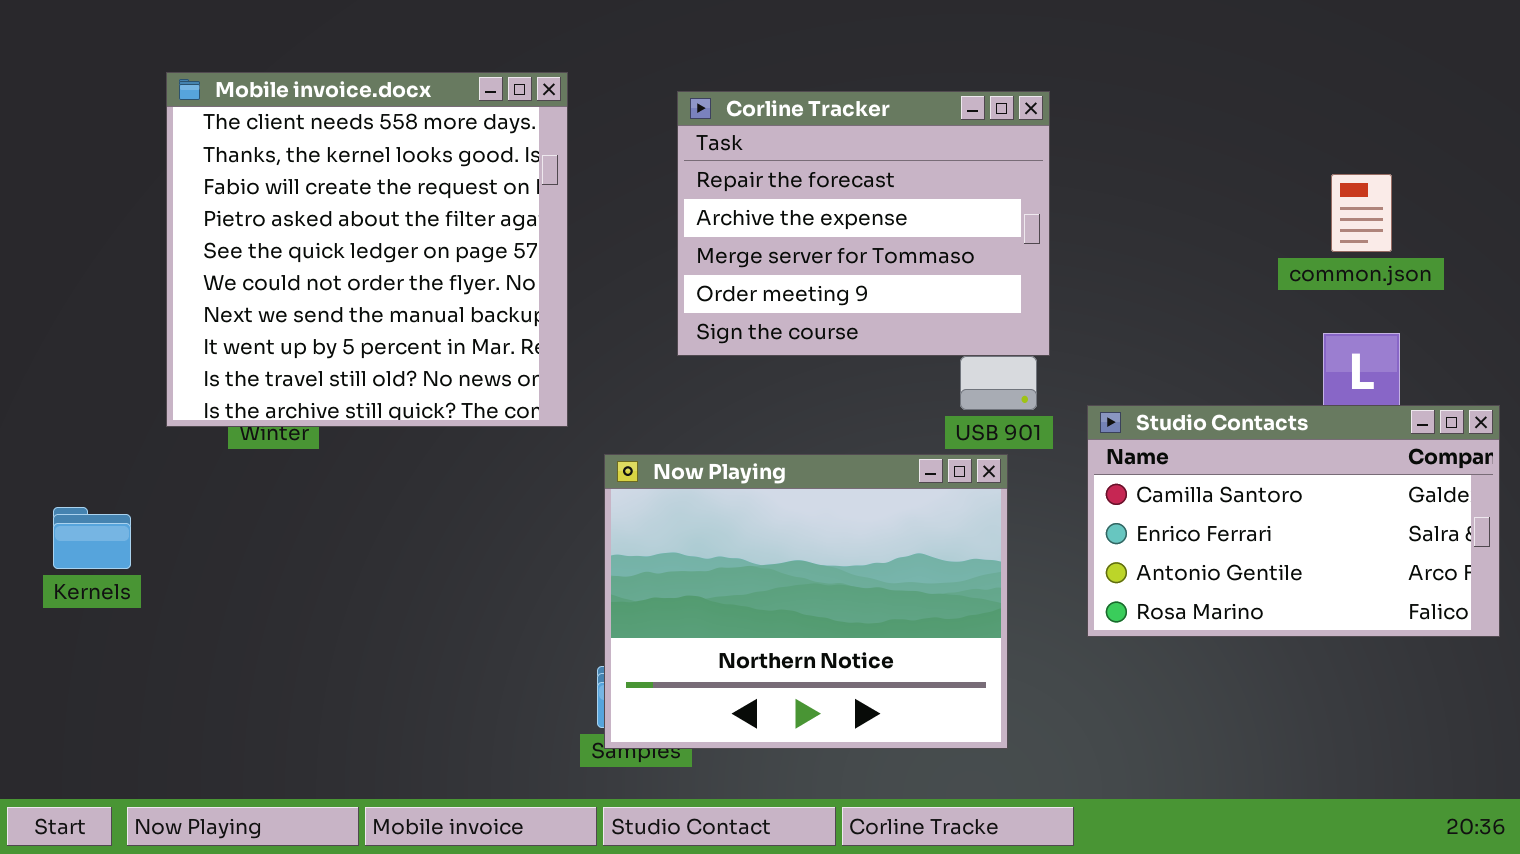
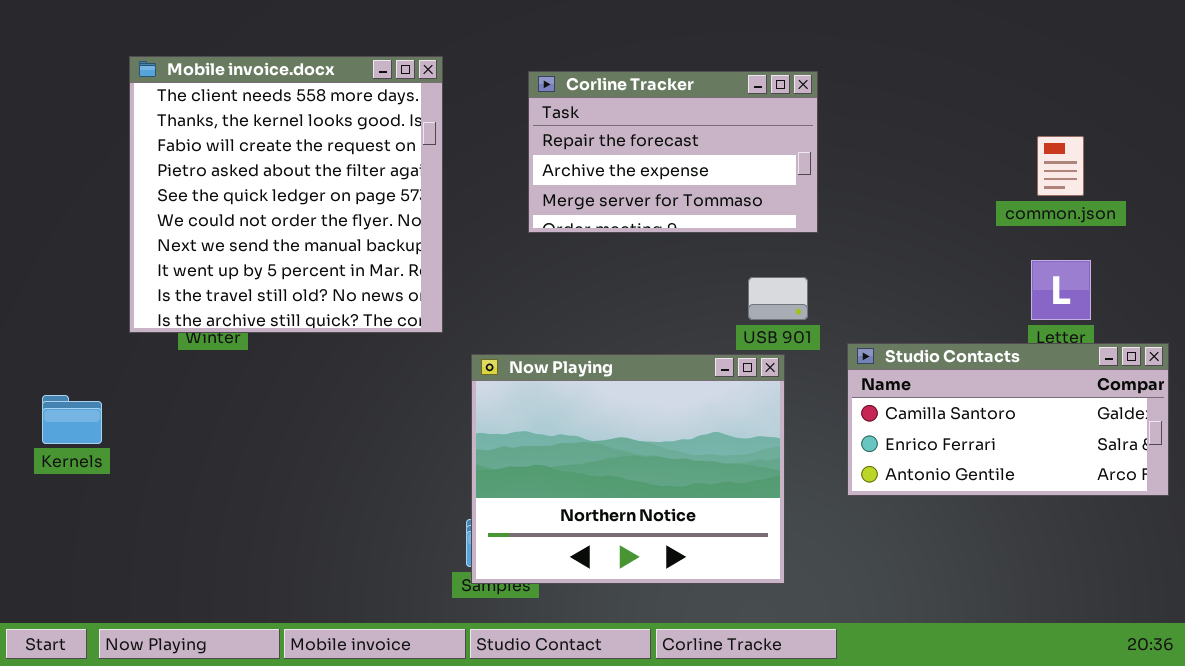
Corline Tracker: [677,91,1050,356] -> [528,71,818,233], resized
Studio Contacts: [1087,405,1500,637] -> [847,343,1169,496], resized

